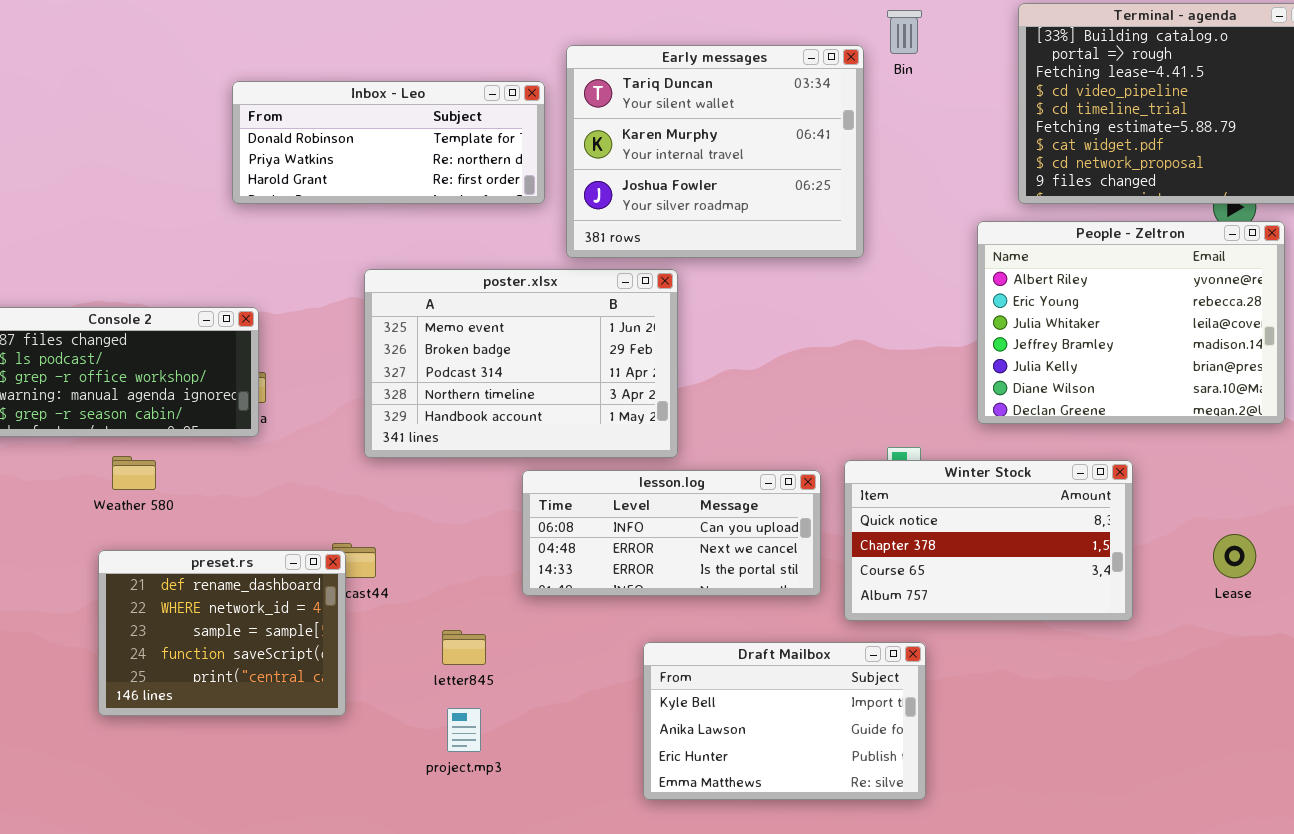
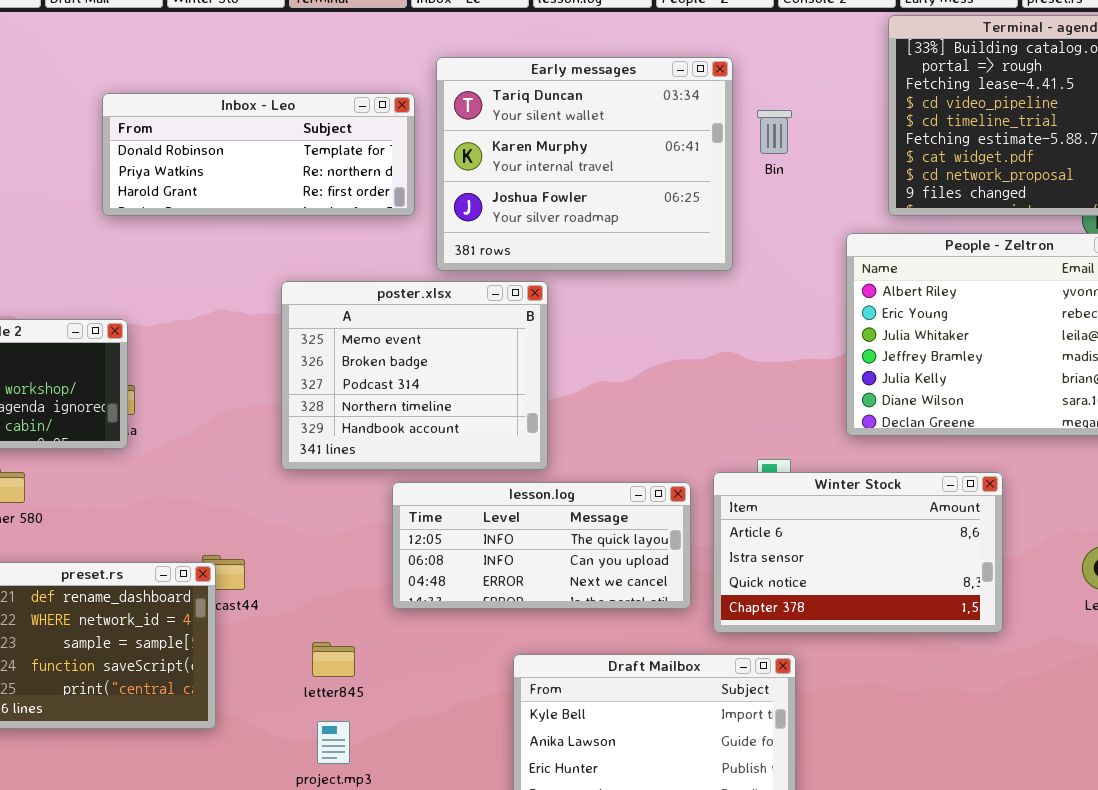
Bin: [887,10,922,54] -> [757,110,792,154], moved
poster.xlsx: [364,269,678,458] -> [281,281,548,470], resized
Winter Stock: [844,460,1133,621] -> [713,472,1003,633], scrolled up 2 rows
lesson.log: [522,470,821,596] -> [392,482,691,609], scrolled up 1 row

